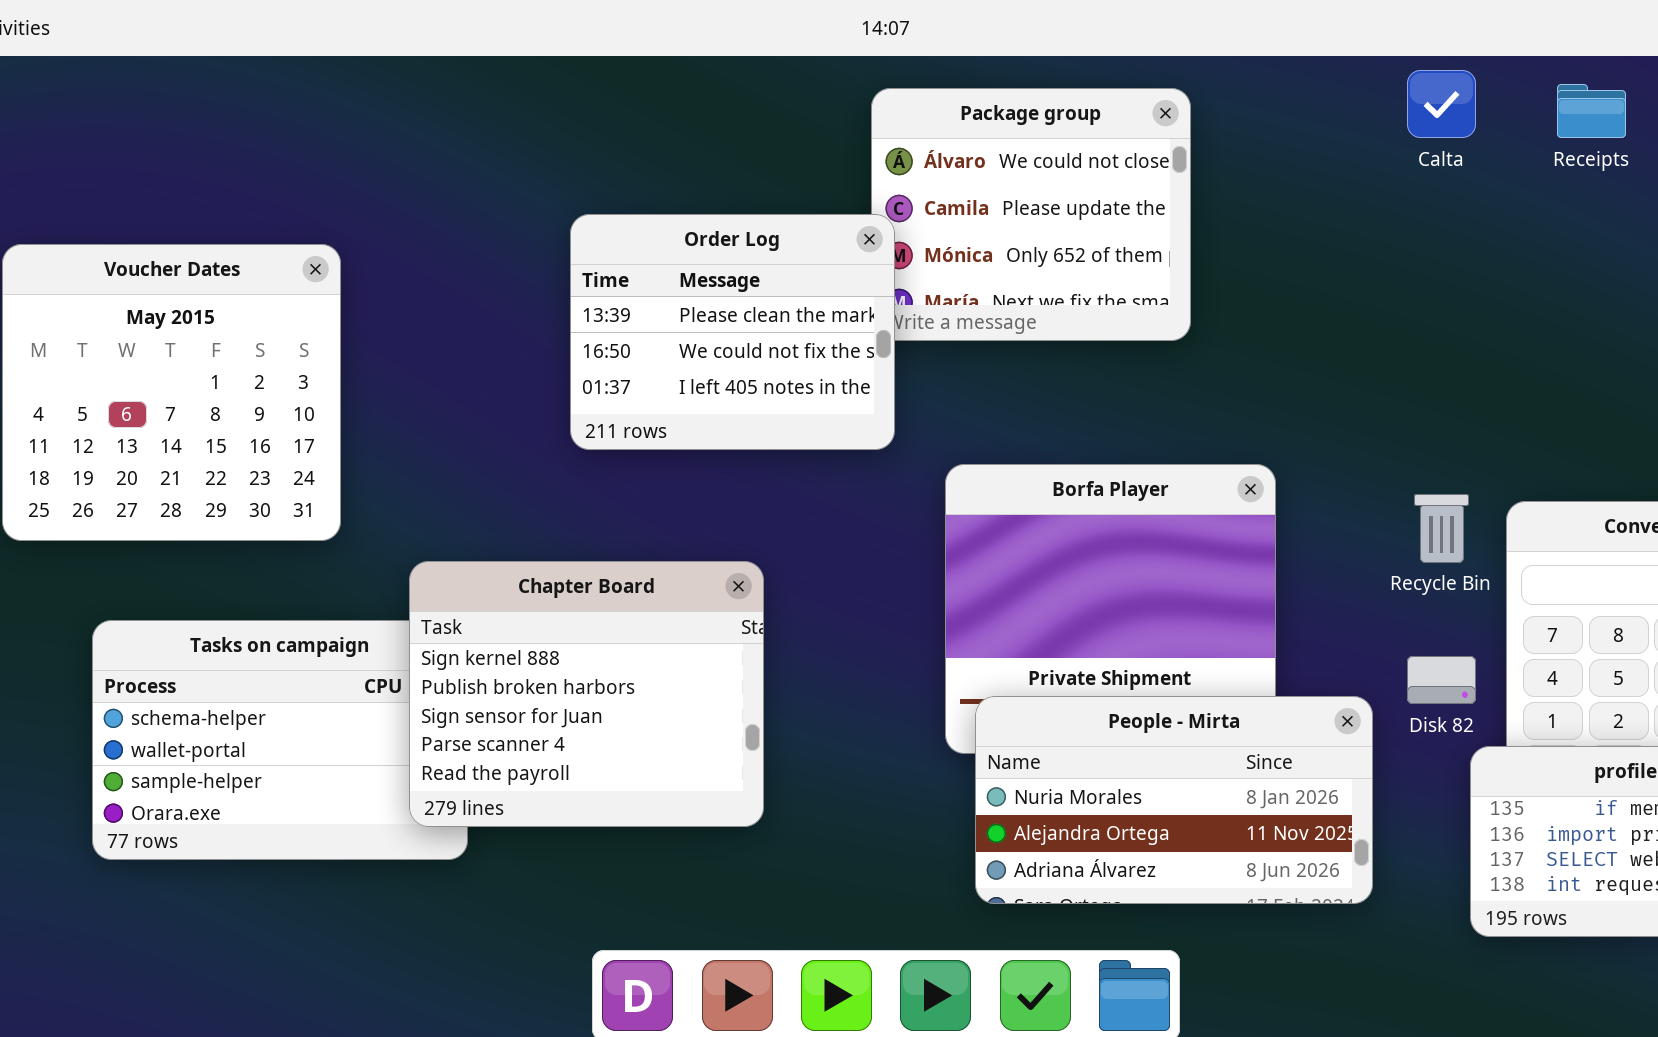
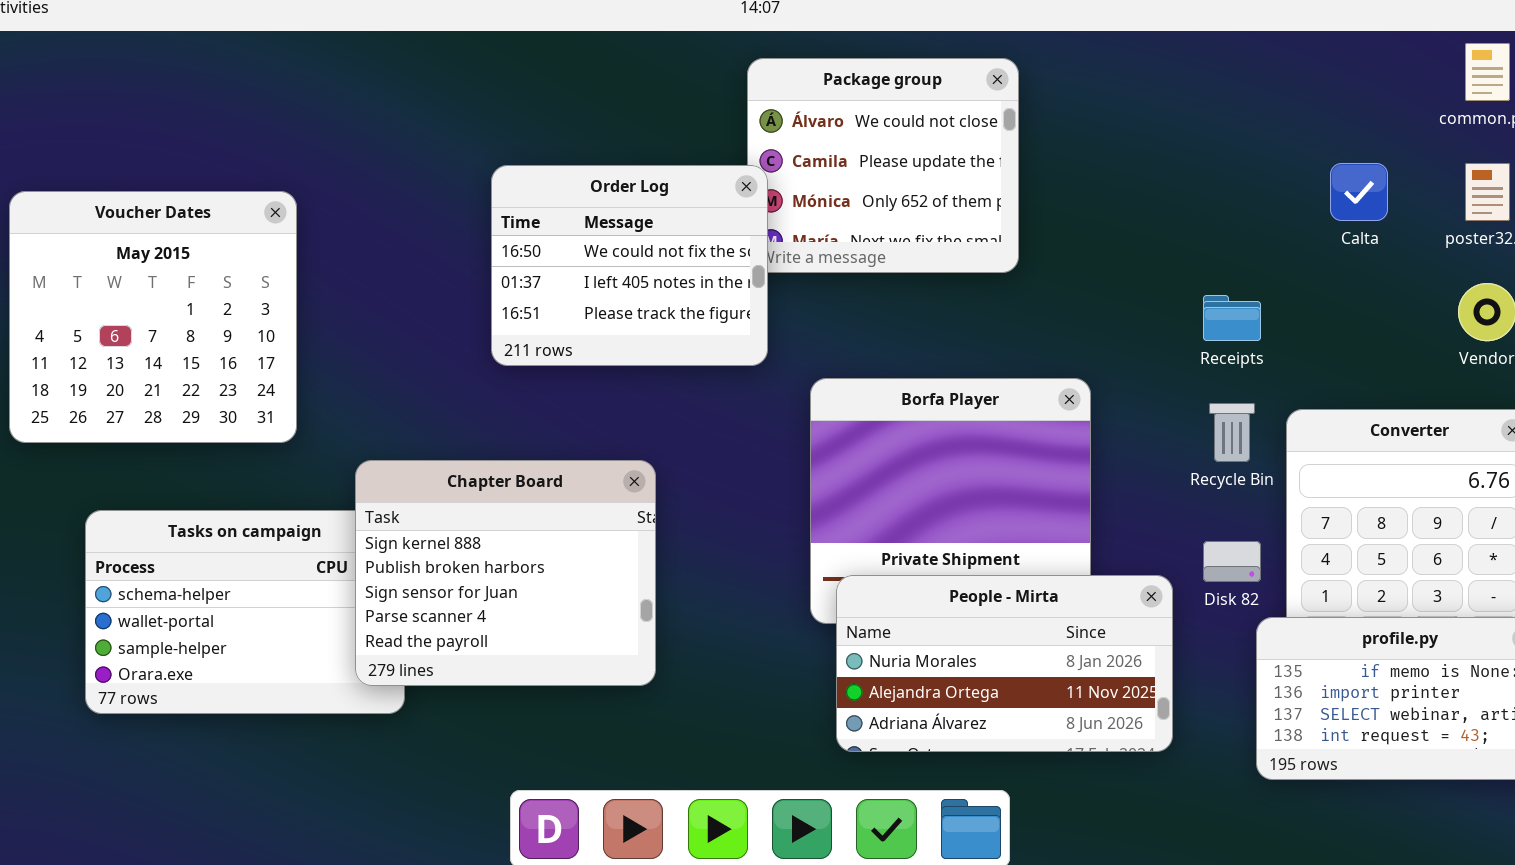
Calta: [1407,70,1476,138] -> [1330,163,1388,221], moved
Receipts: [1557,84,1626,138] -> [1203,295,1261,341], moved
Order Log: [570,214,895,450] -> [491,165,768,366], scrolled down 1 row

